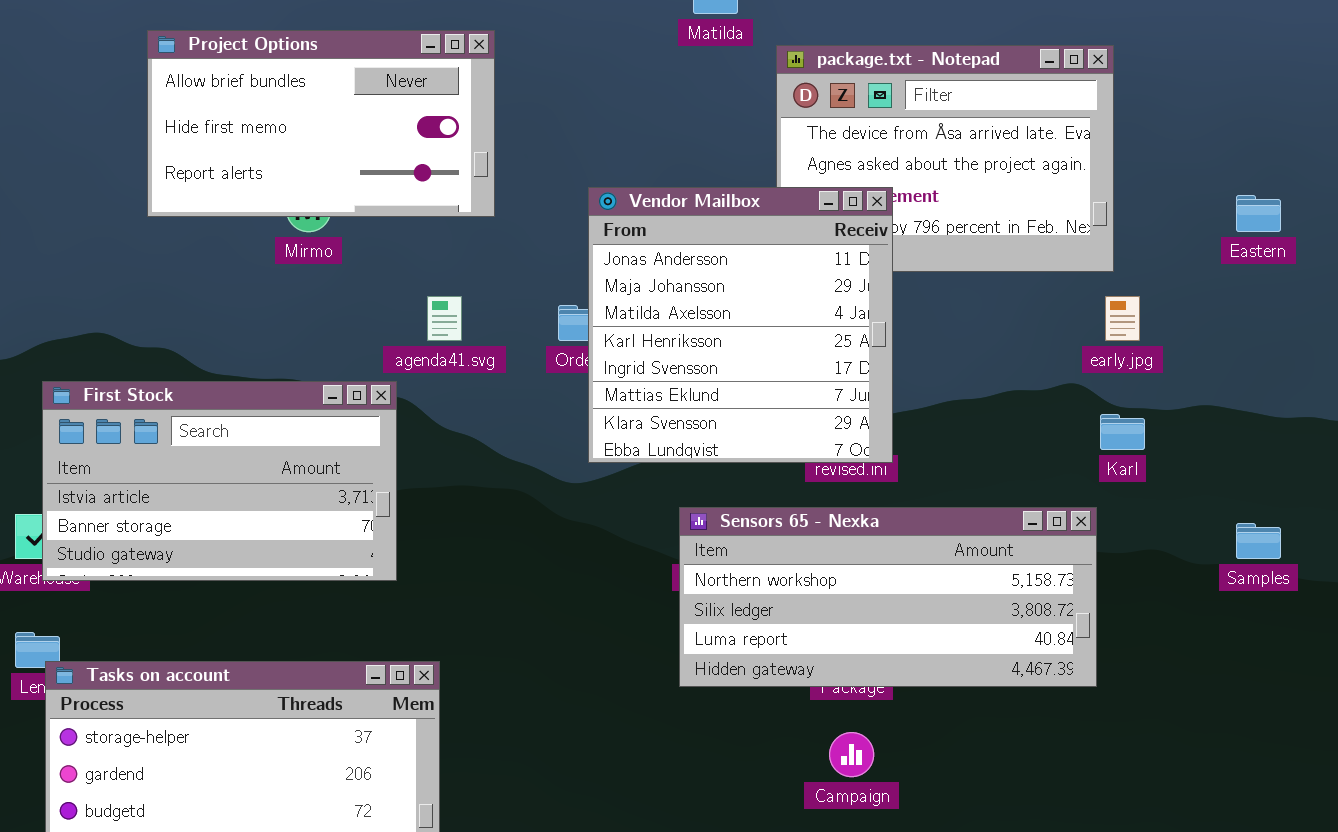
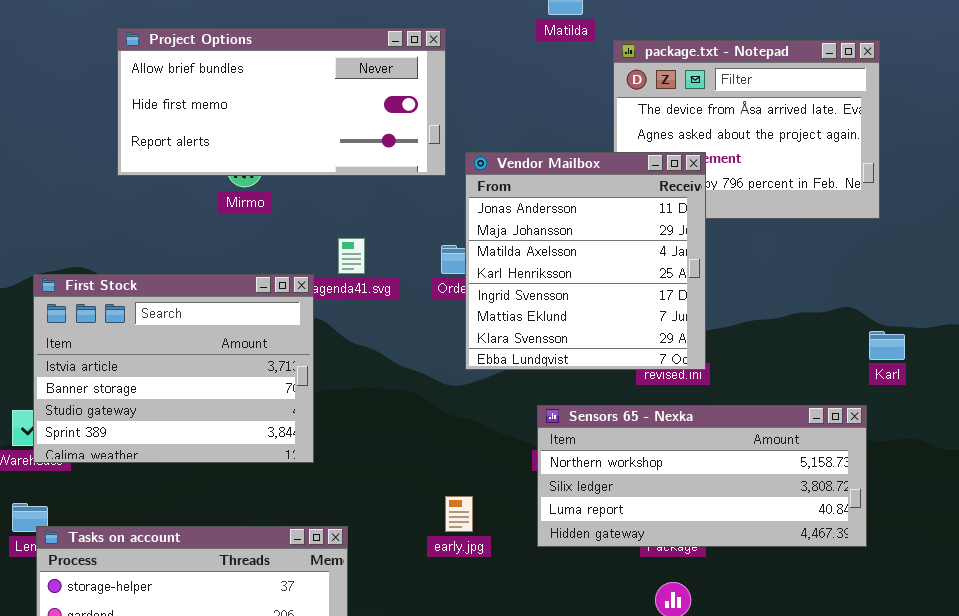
Project Options: [147,30,495,217] -> [117,28,446,176], resized
early.jpg: [1105,296,1140,341] -> [445,496,473,532], moved
First Stock: [42,381,397,581] -> [33,274,314,463], resized

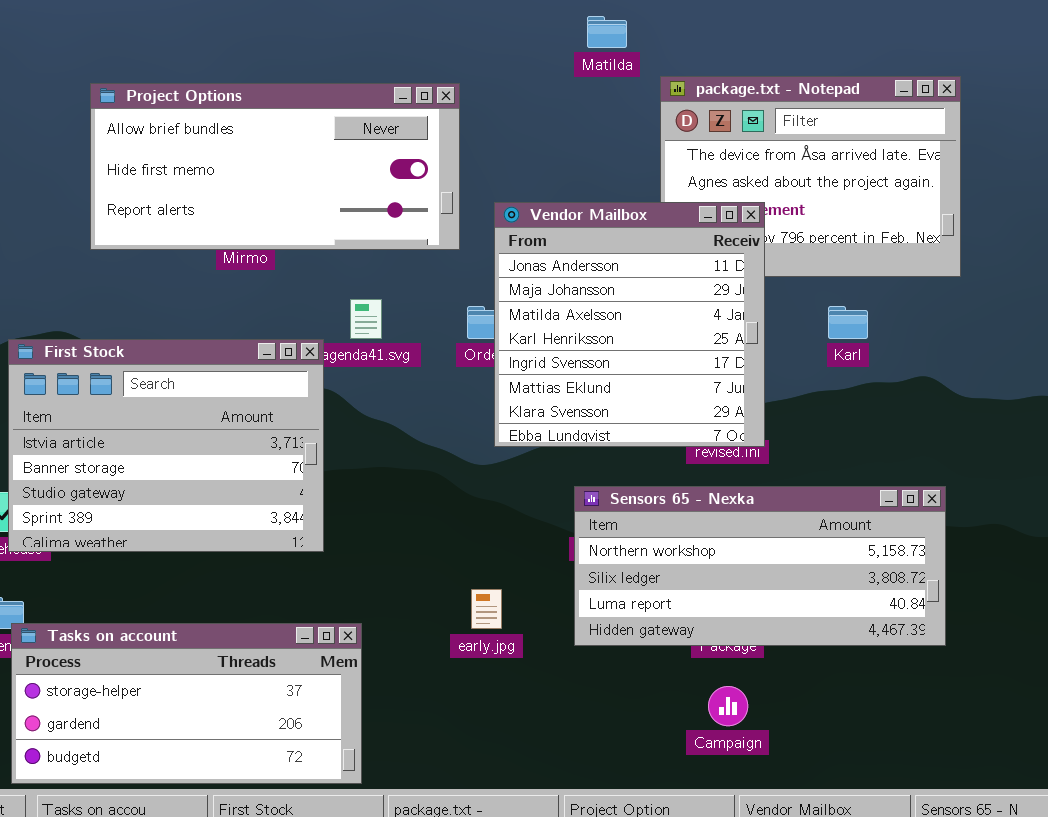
Project Options: [117,28,446,176] -> [90,83,460,250], moved
Karl: [869,331,905,360] -> [828,306,868,339], moved

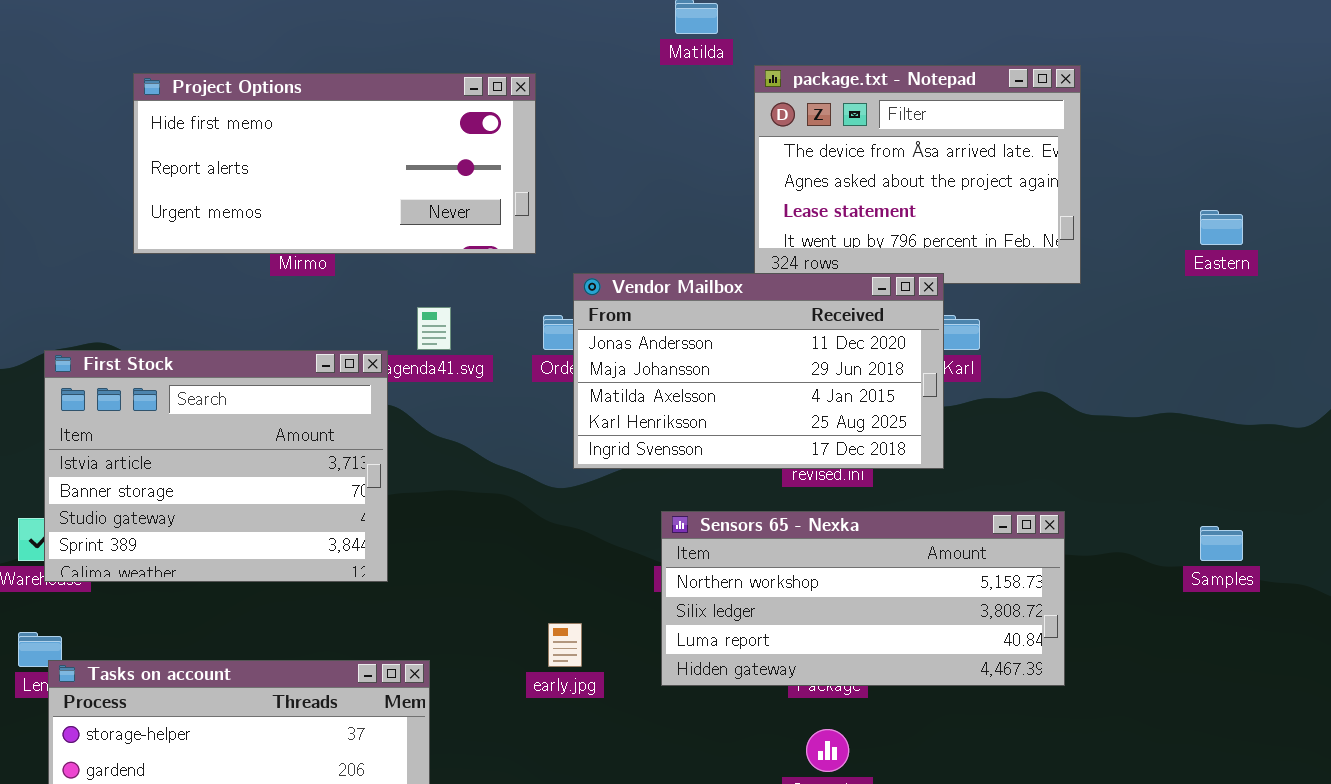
Project Options: [90,83,460,250] -> [133,73,536,254], scrolled down 1 row
Vendor Mailbox: [494,202,765,447] -> [573,273,944,469], resized

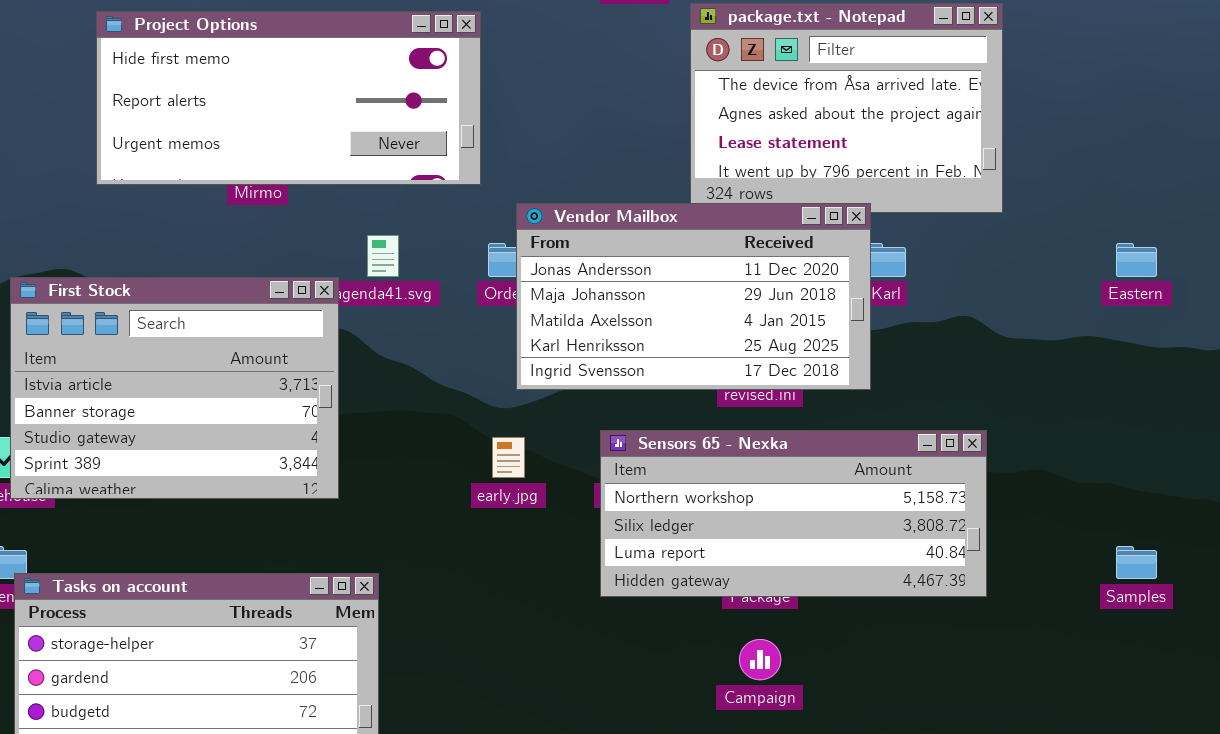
Eastern: [1200,210,1243,245] -> [1116,243,1157,277], moved
Samples: [1200,526,1243,561] -> [1116,546,1157,579], moved
early.jpg: [548,623,582,667] -> [492,437,525,478], moved

